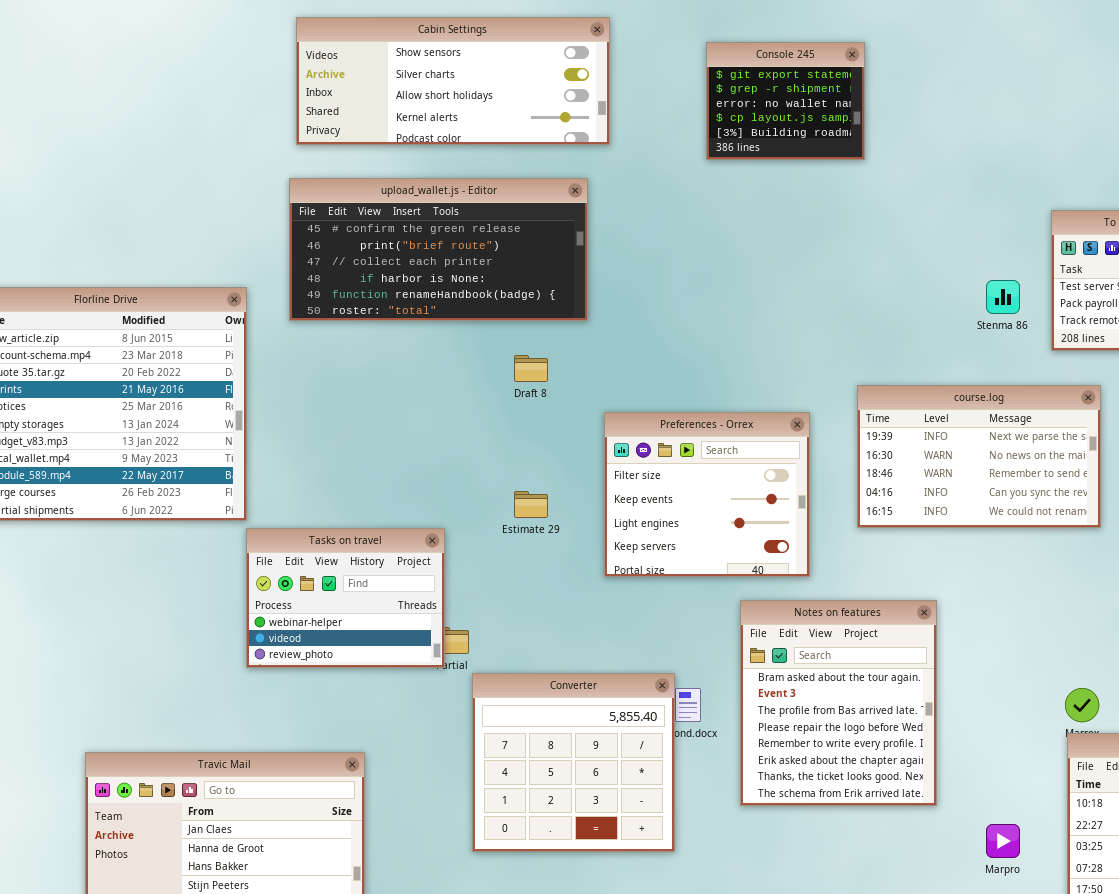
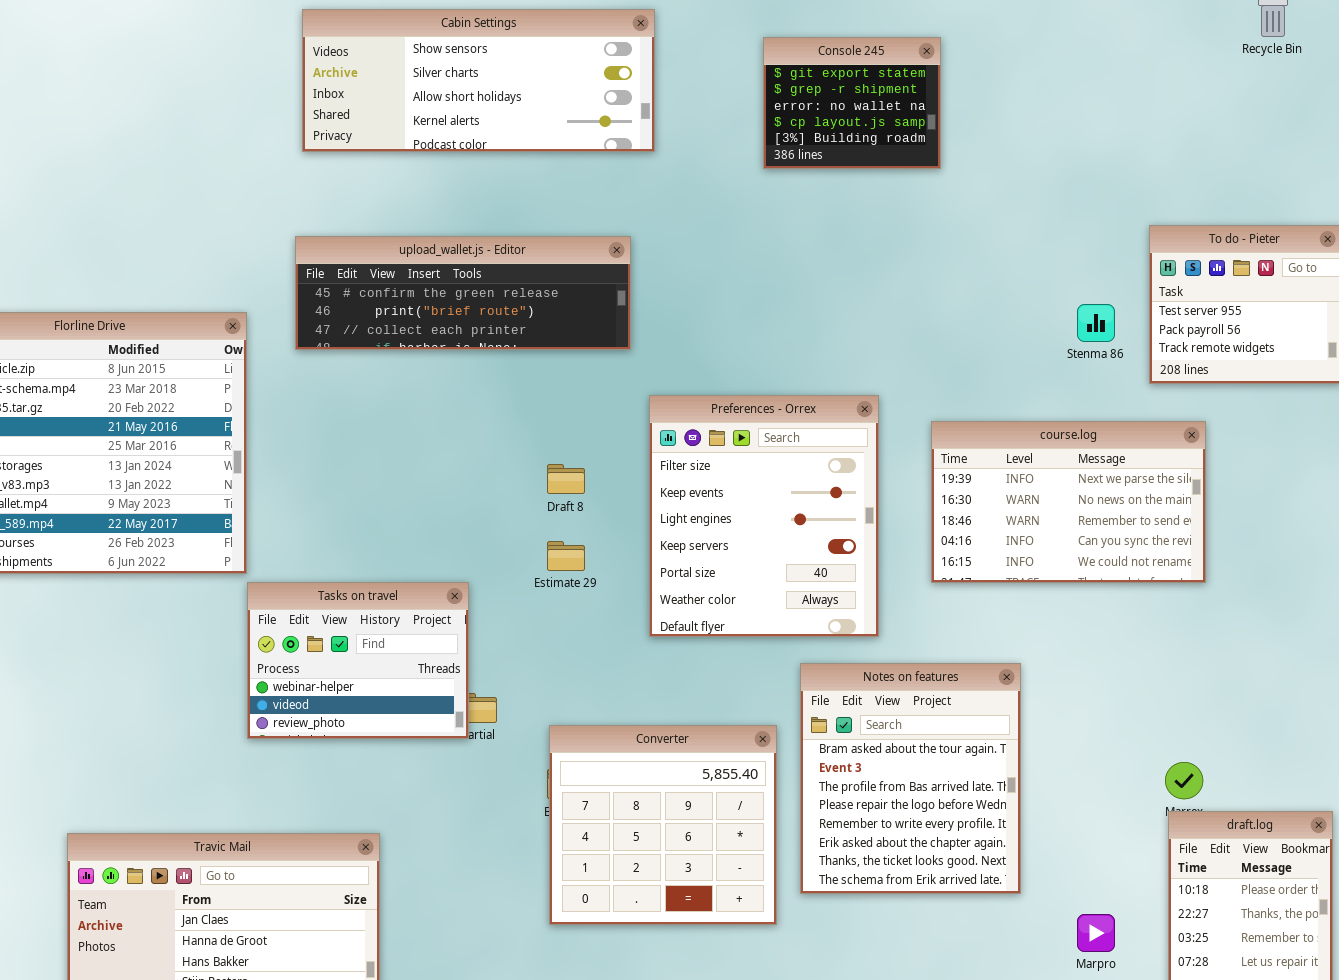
upload_wallet.js - Editor: [289,178,588,321] -> [295,236,631,350], resized
Draft 8: [514,355,548,382] -> [547,464,585,494], moved
Preferences - Orrex: [604,412,810,577] -> [649,395,879,637], resized
Converter: [472,673,675,852] -> [549,725,777,925], moved

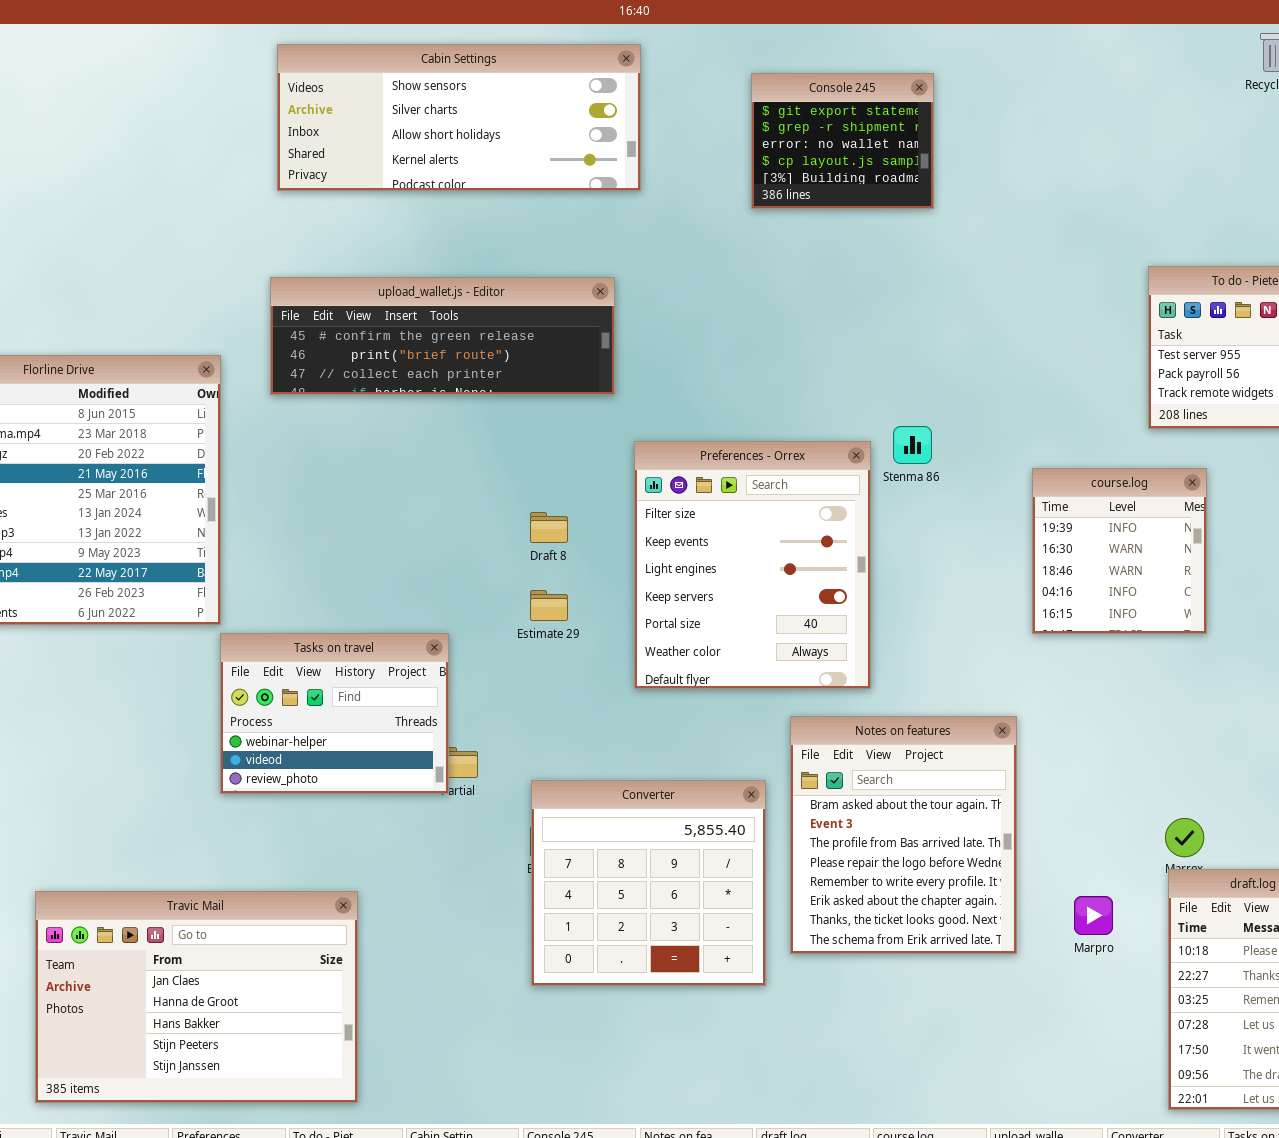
Stenma 86: [1077,304,1115,342] -> [893,426,932,464], moved
course.log: [931,421,1206,583] -> [1032,468,1207,634], resized
Marpro: [1077,914,1115,952] -> [1074,896,1113,935], moved

